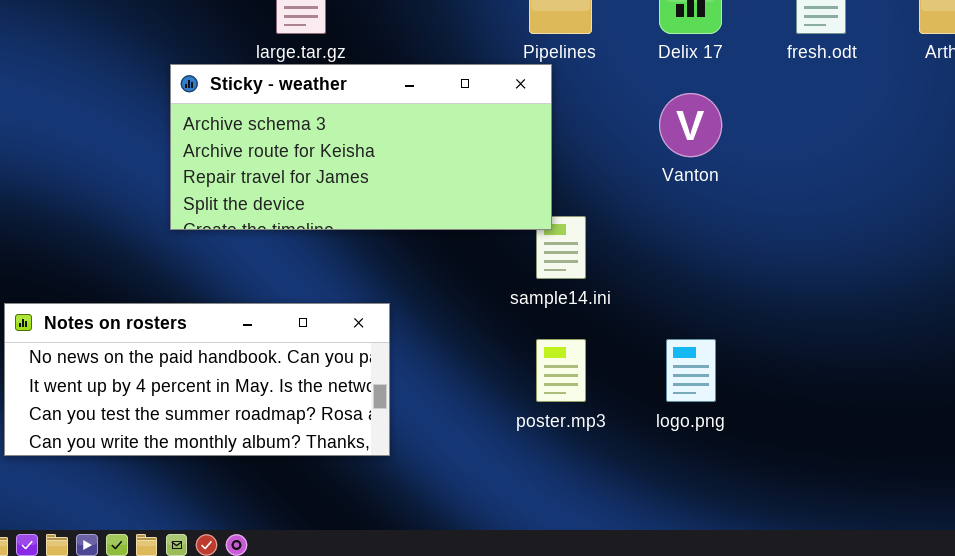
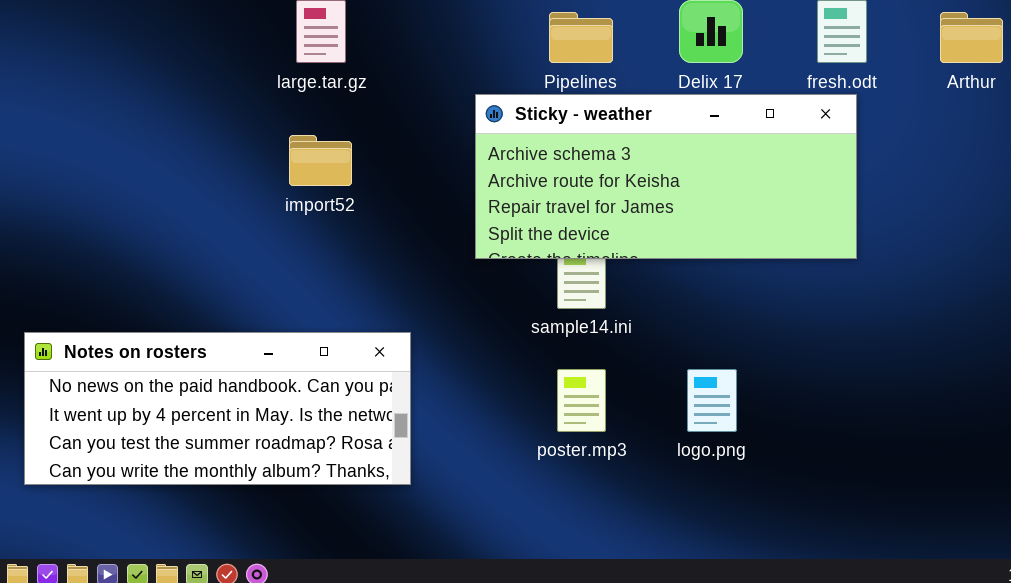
Sticky - weather: [170,64,552,230] -> [475,94,857,259], moved

